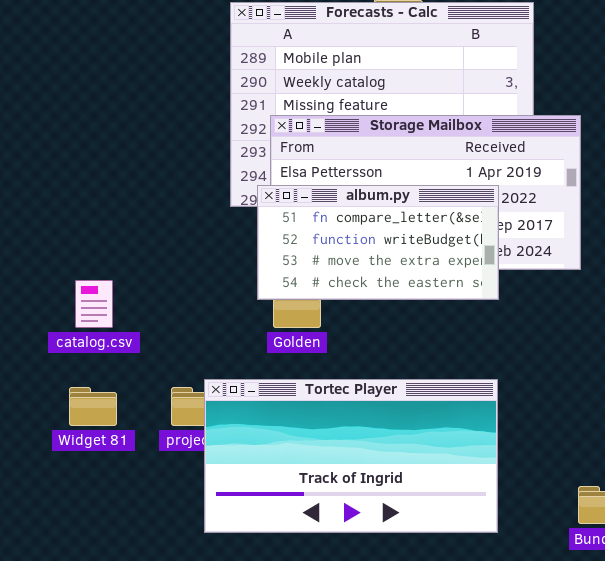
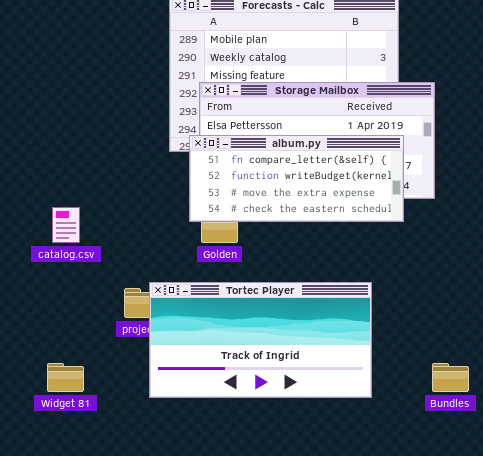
album.py: [257,185,499,300] -> [189,135,404,222], resized
Widget 81: [69,387,117,426] -> [47,363,84,392], moved

